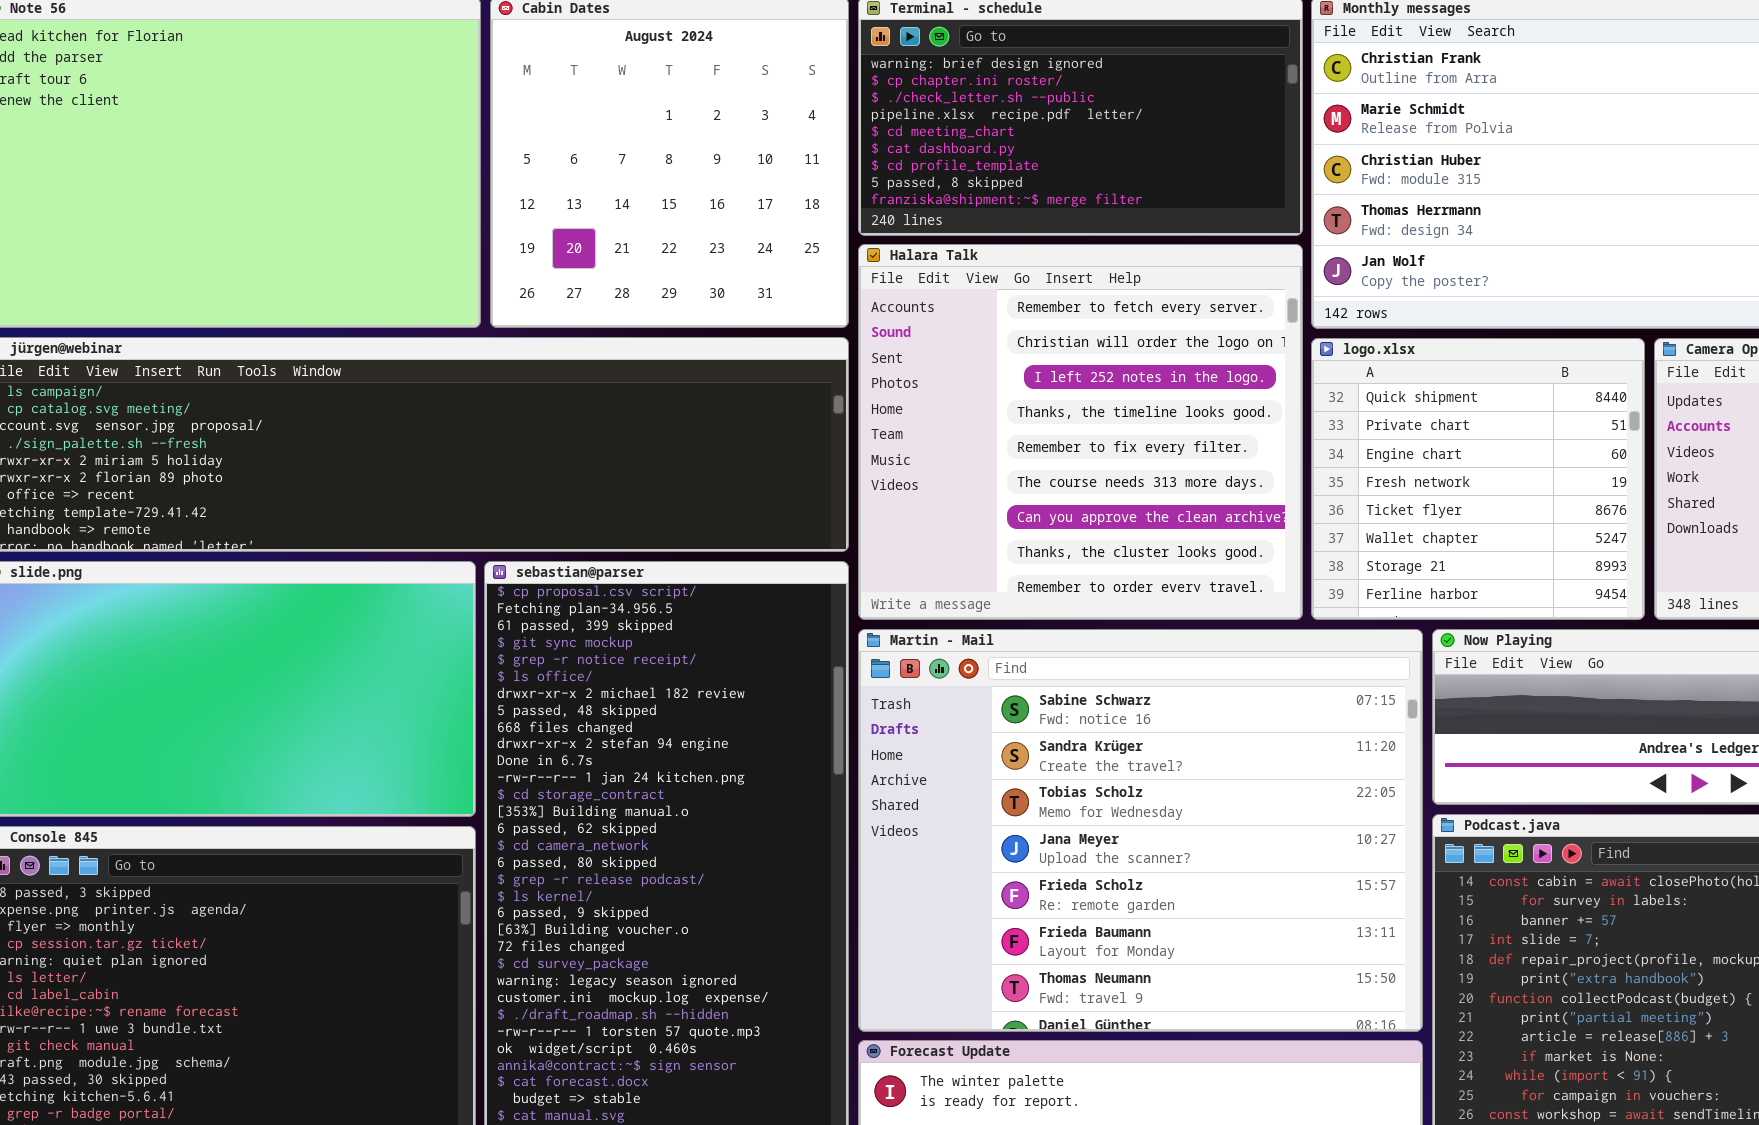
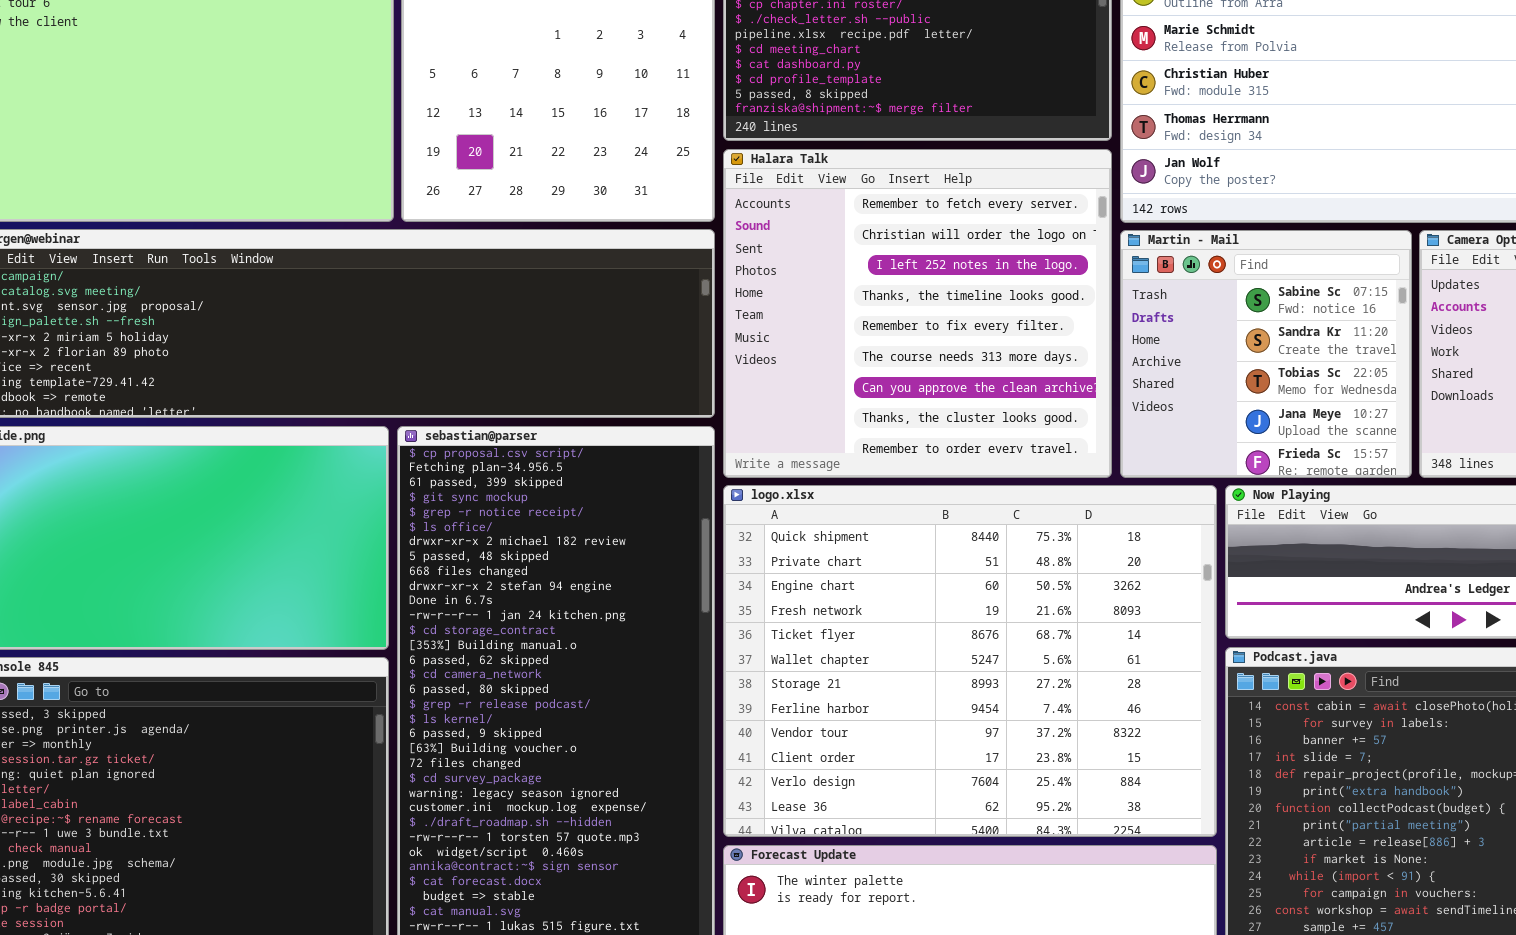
logo.xlsx: [1311,338,1645,620] -> [723,485,1217,837], moved, resized
Martin - Mail: [858,629,1423,1032] -> [1120,230,1412,478], moved, resized

